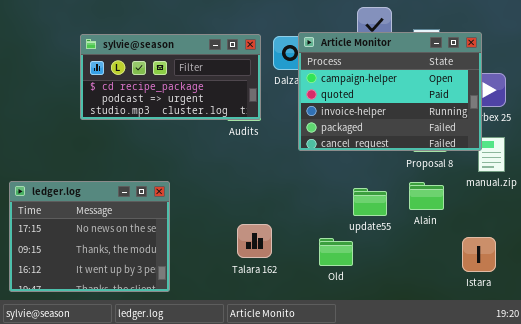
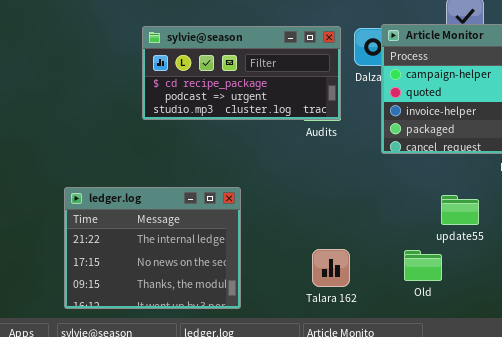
ledger.log: [9,181,170,292] -> [64,187,241,309], scrolled up 1 row
Talara 162: [237,224,272,258] -> [312,249,350,287], moved

